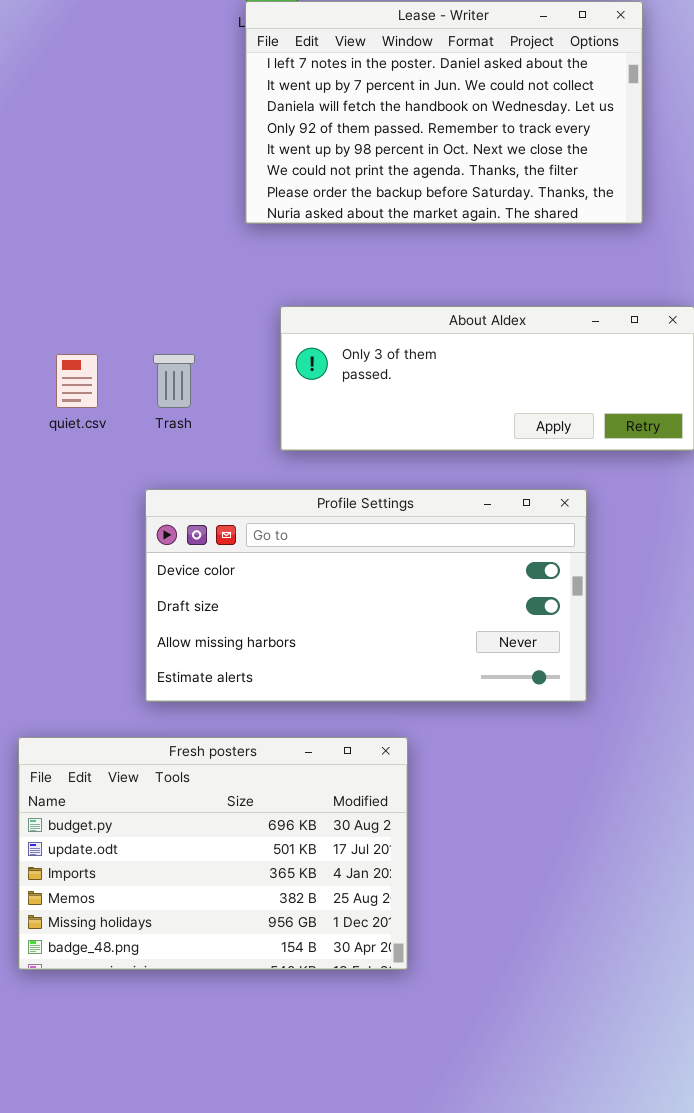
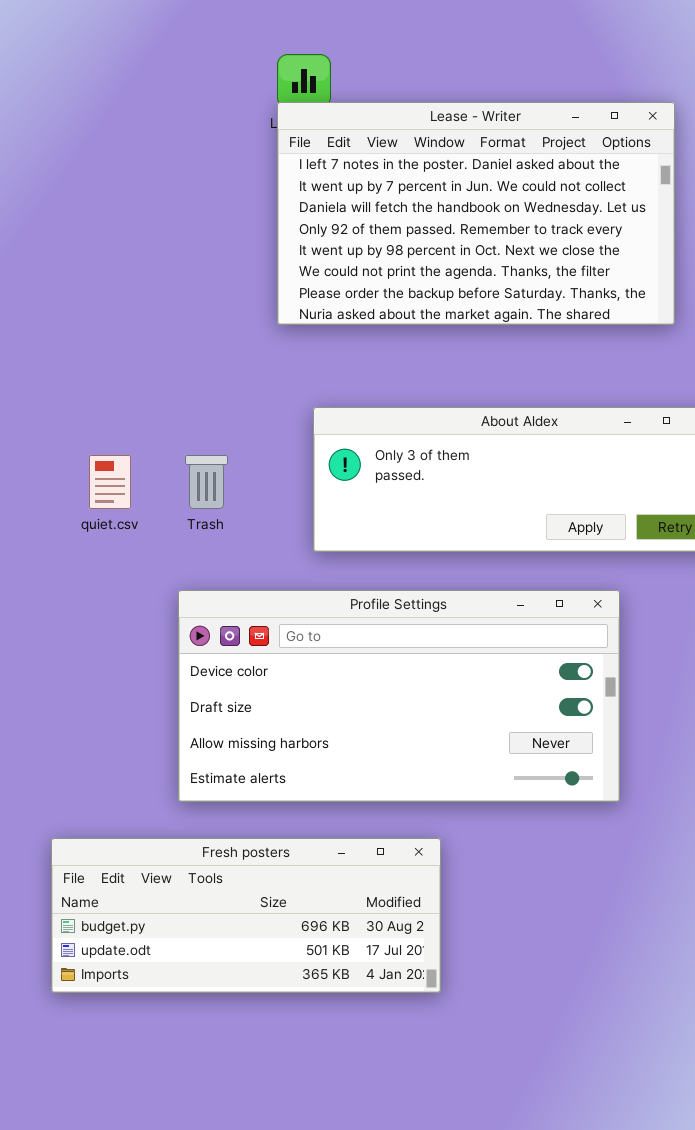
Fresh posters: [18,737,408,970] -> [51,838,441,993], resized

